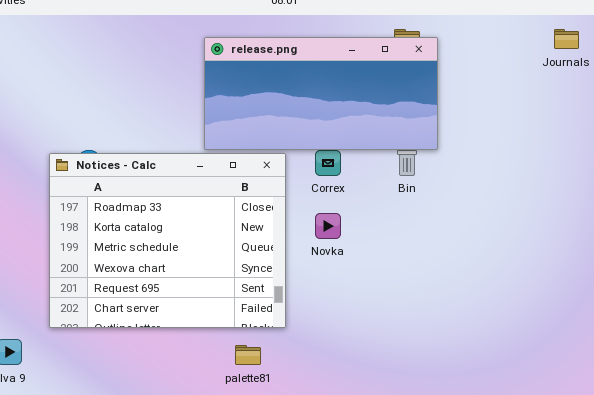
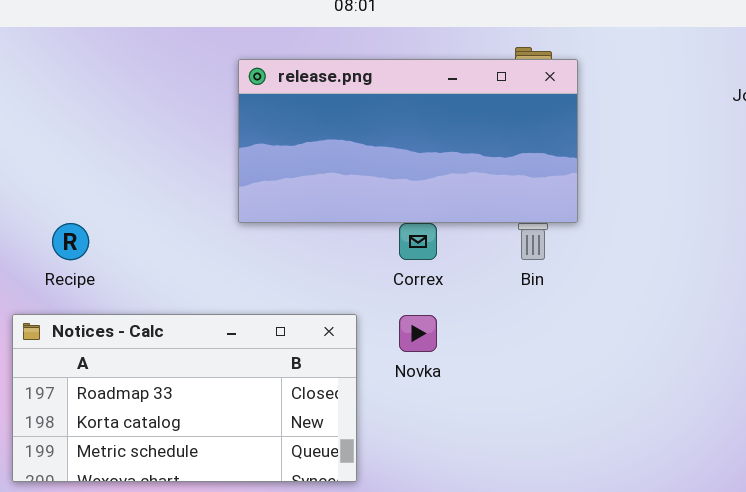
Notices - Calc: [49,153,286,328] -> [12,314,357,482], resized

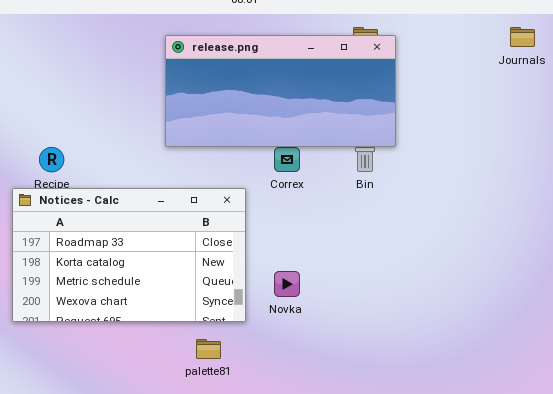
Notices - Calc: [12,314,357,482] -> [12,188,246,322], resized
Novka: [399,315,437,352] -> [274,271,300,297], moved

